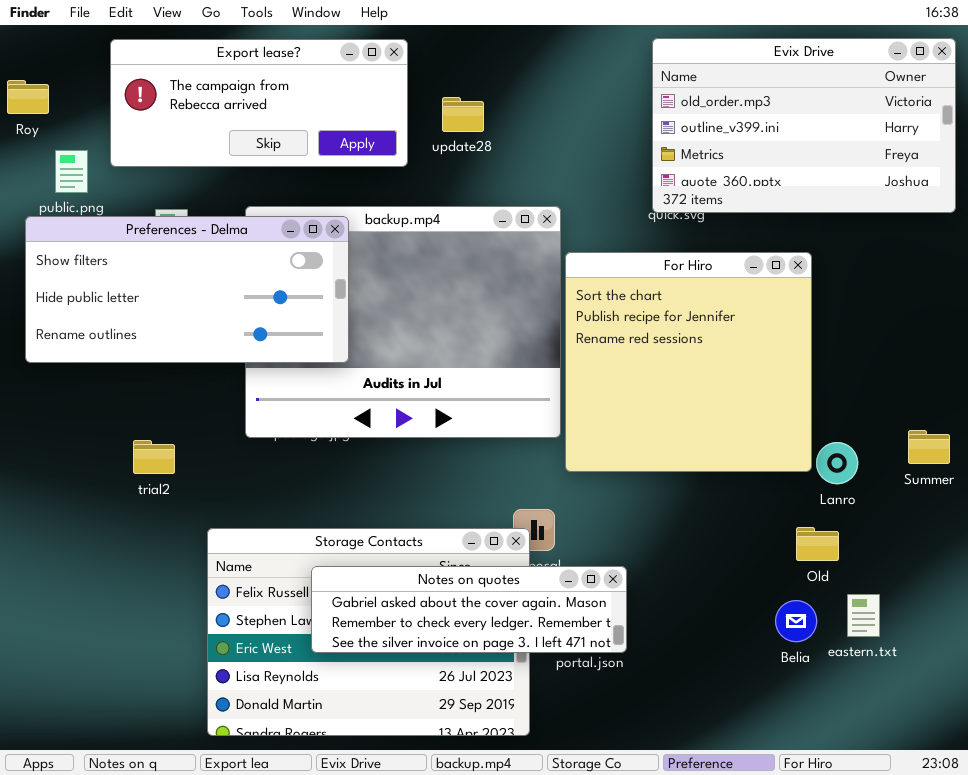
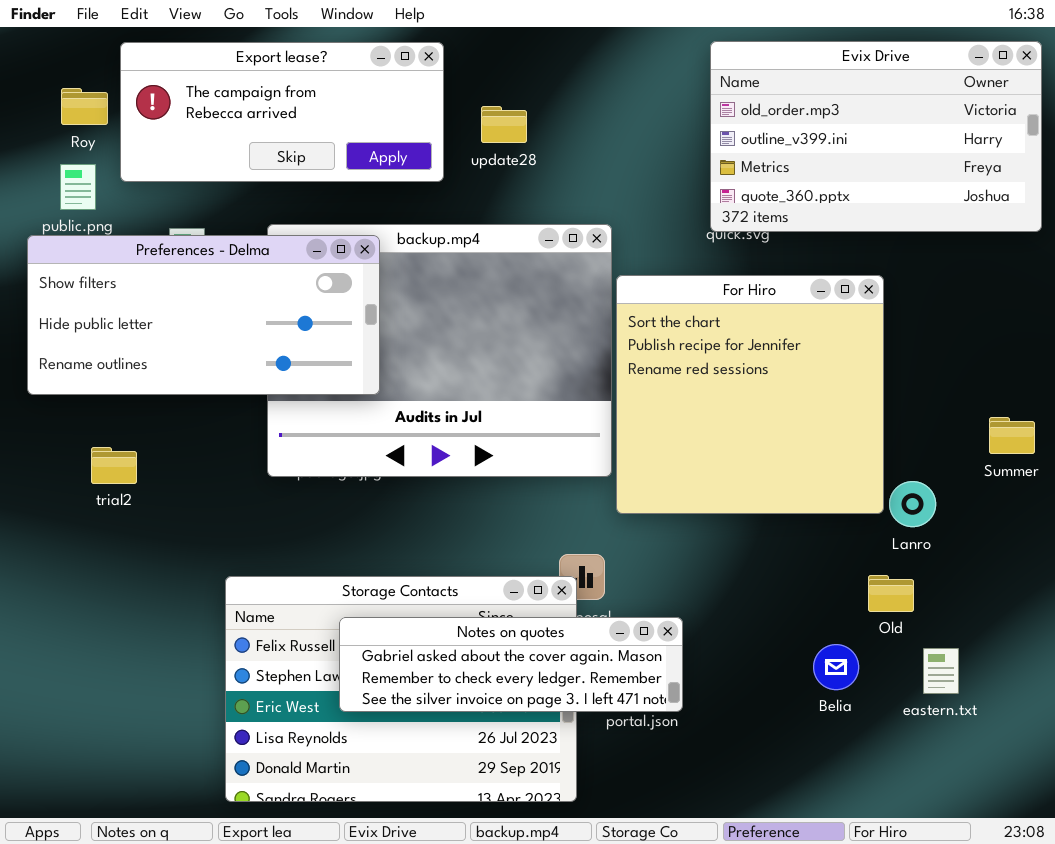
Roy: [7,80,49,114] -> [61,88,108,125], moved
Summer: [908,430,950,464] -> [989,417,1035,454], moved
trial2: [133,440,175,474] -> [91,447,137,484], moved
Belia: [775,600,817,642] -> [813,644,859,690], moved

